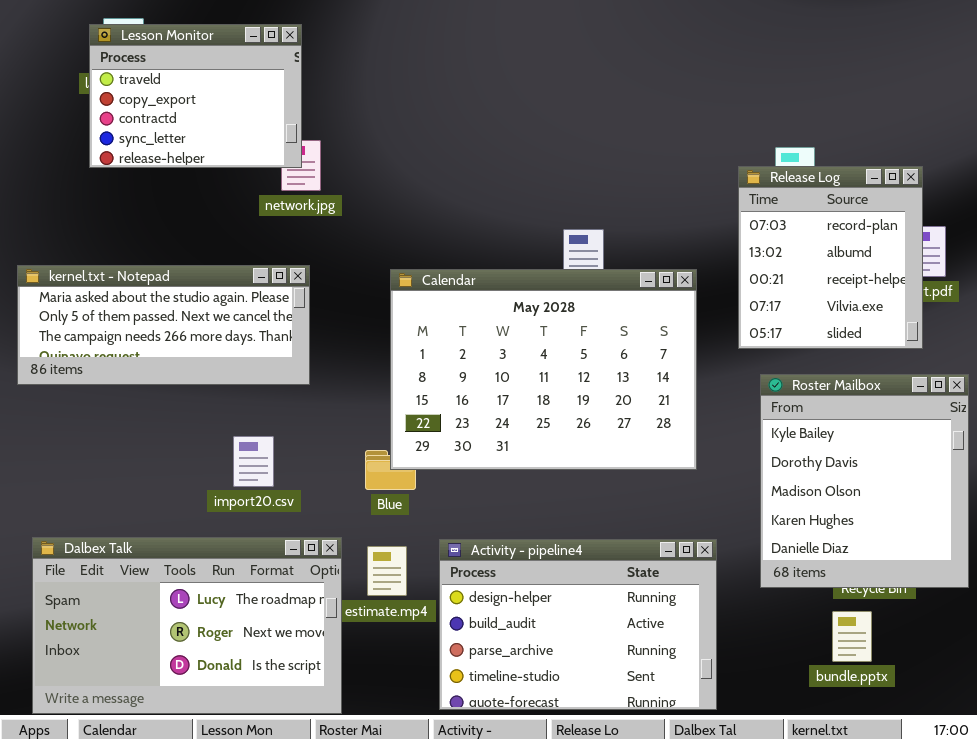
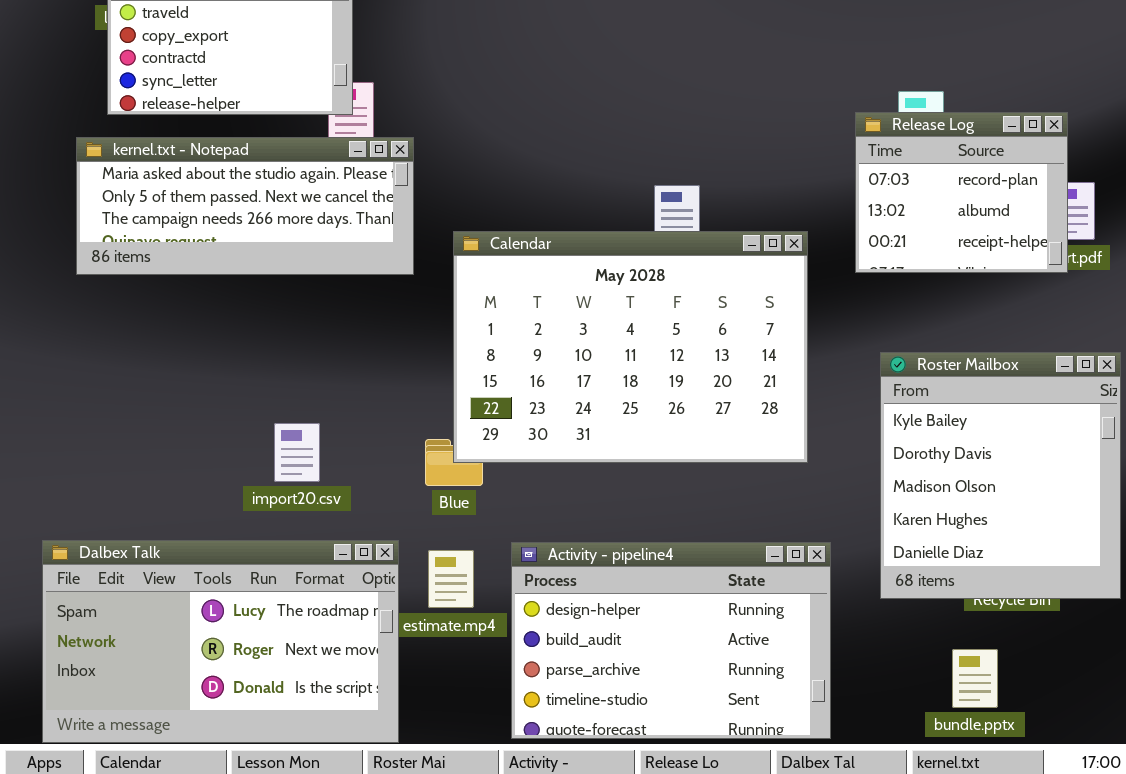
Release Log: [738,166,923,349] -> [855,112,1068,273], resized
kernel.txt - Notepad: [17,265,310,385] -> [76,137,414,275], moved
bundle.pptx: [832,611,872,662] -> [952,649,998,708], moved

